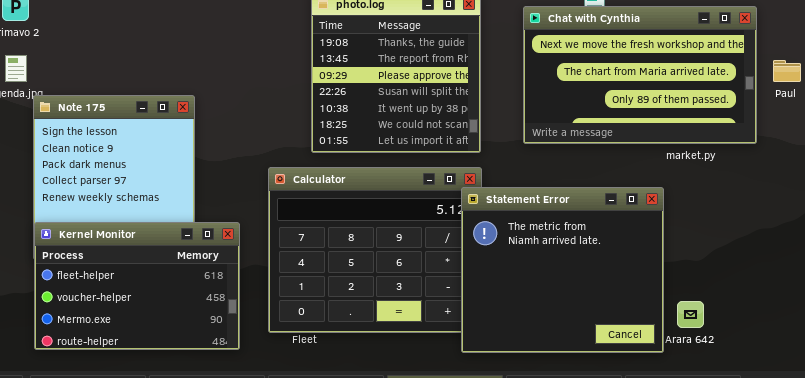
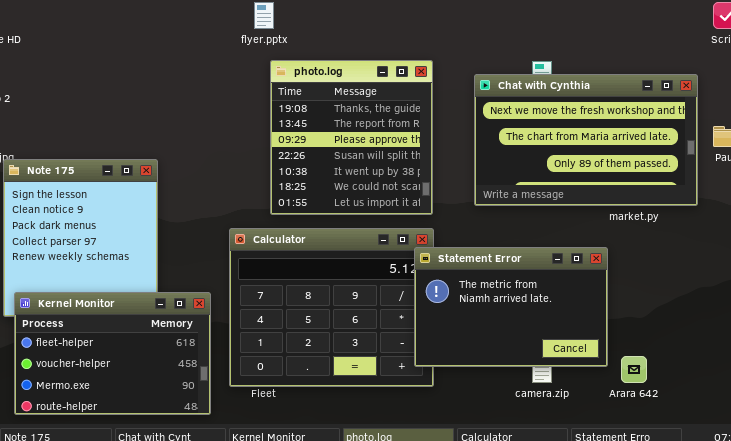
Statement Error: [461,187,664,353] -> [414,247,608,367], resized
Kernel Monitor: [34,222,240,350] -> [14,292,211,415], moved

